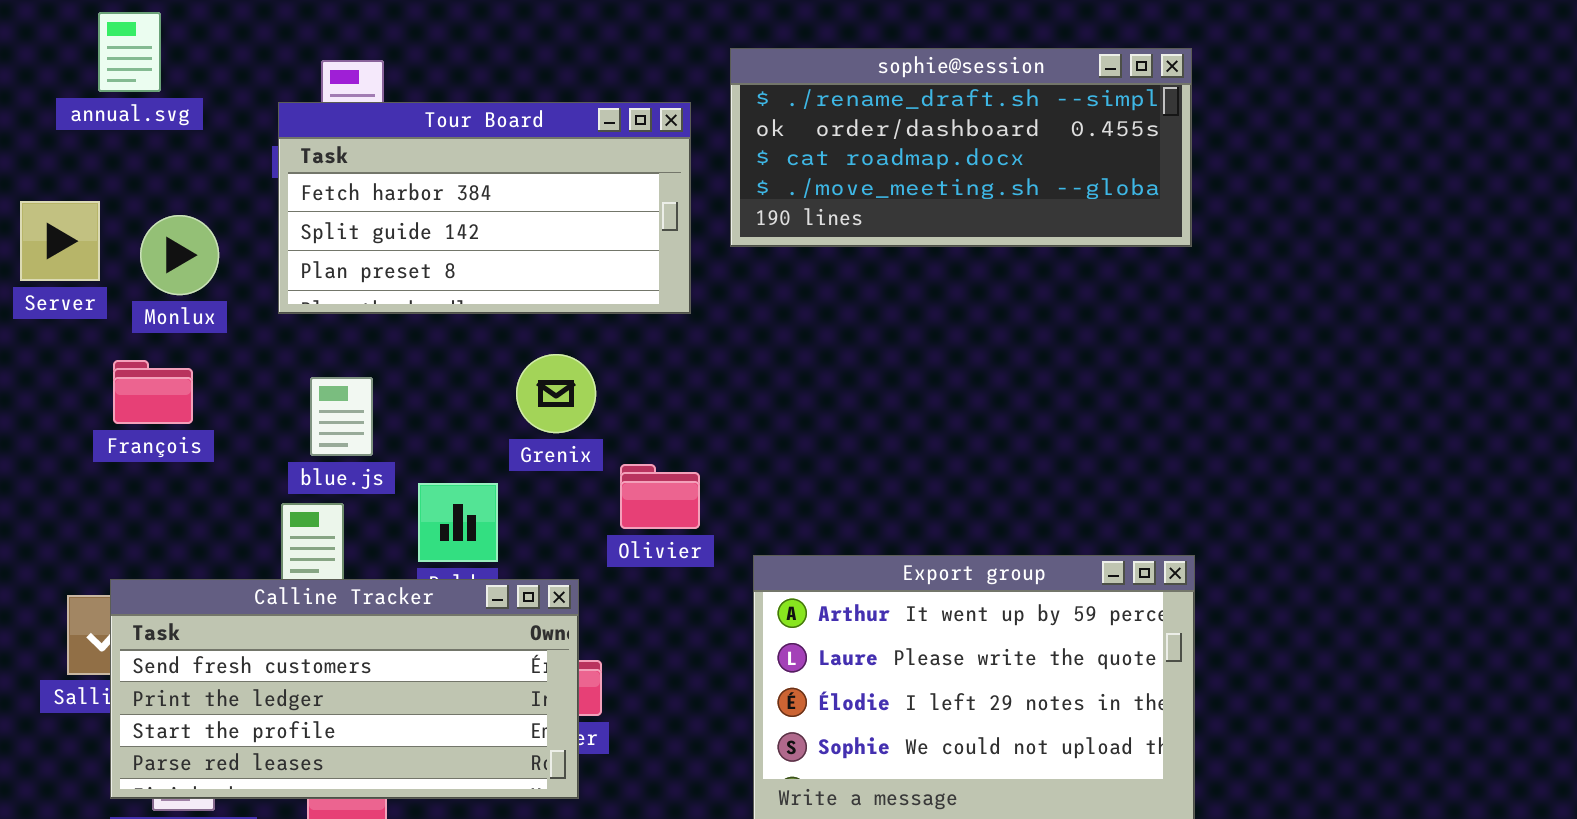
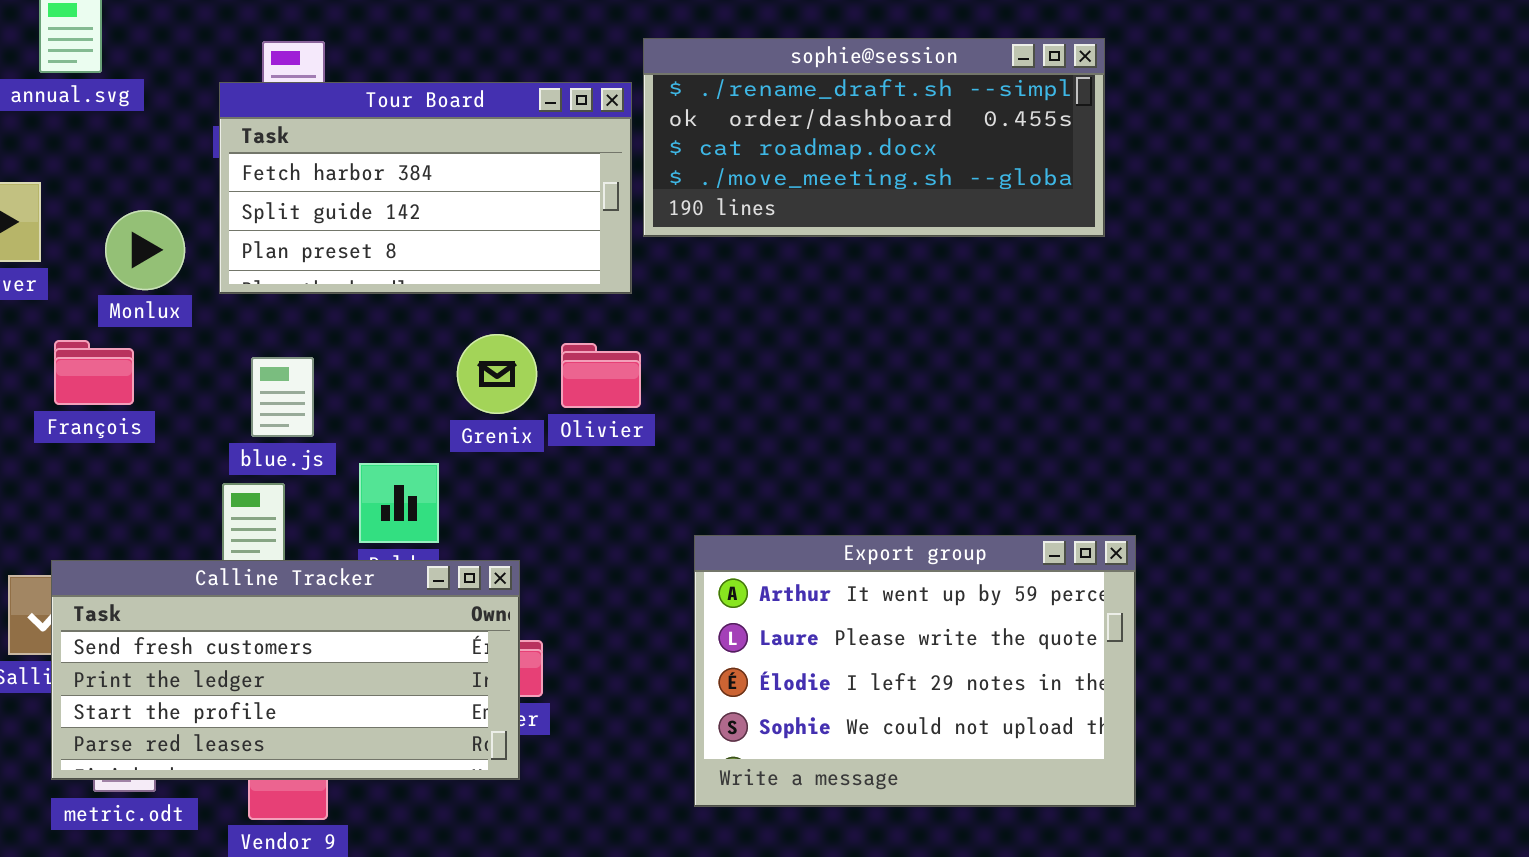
sophie@session: [730,48,1192,247] -> [643,38,1105,237], moved
Monlux: [140,215,219,295] -> [105,210,185,290], moved
Olivier: [620,464,700,529] -> [561,343,641,408], moved

